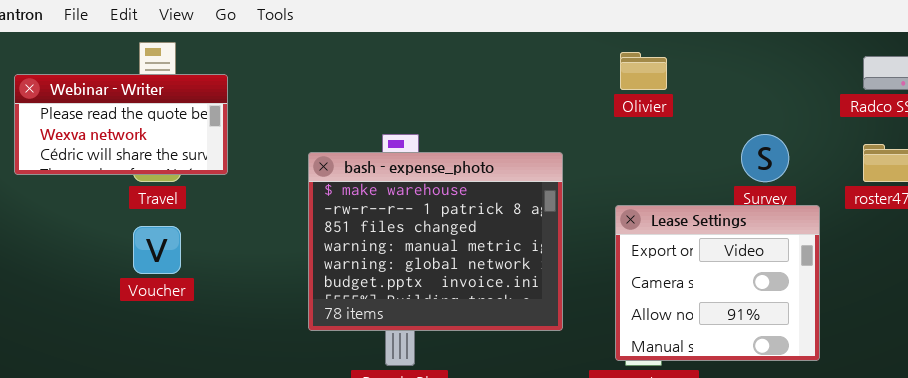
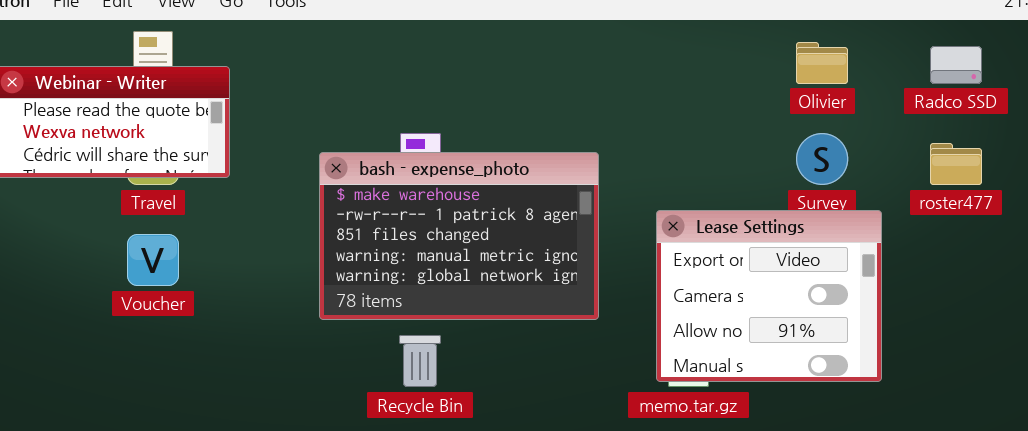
Olivier: [620,52,667,90] -> [796,42,848,84], moved
bash - expense_photo: [308,152,563,331] -> [319,152,599,320], resized

